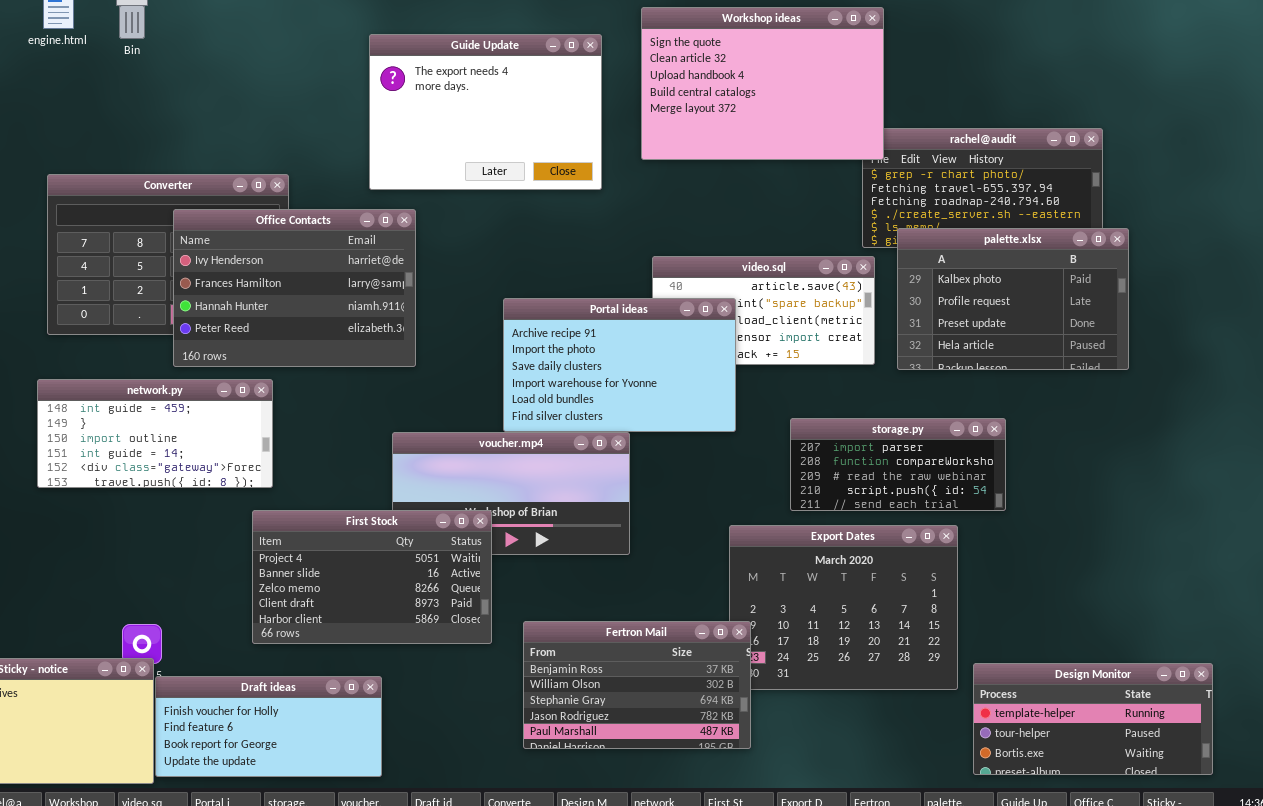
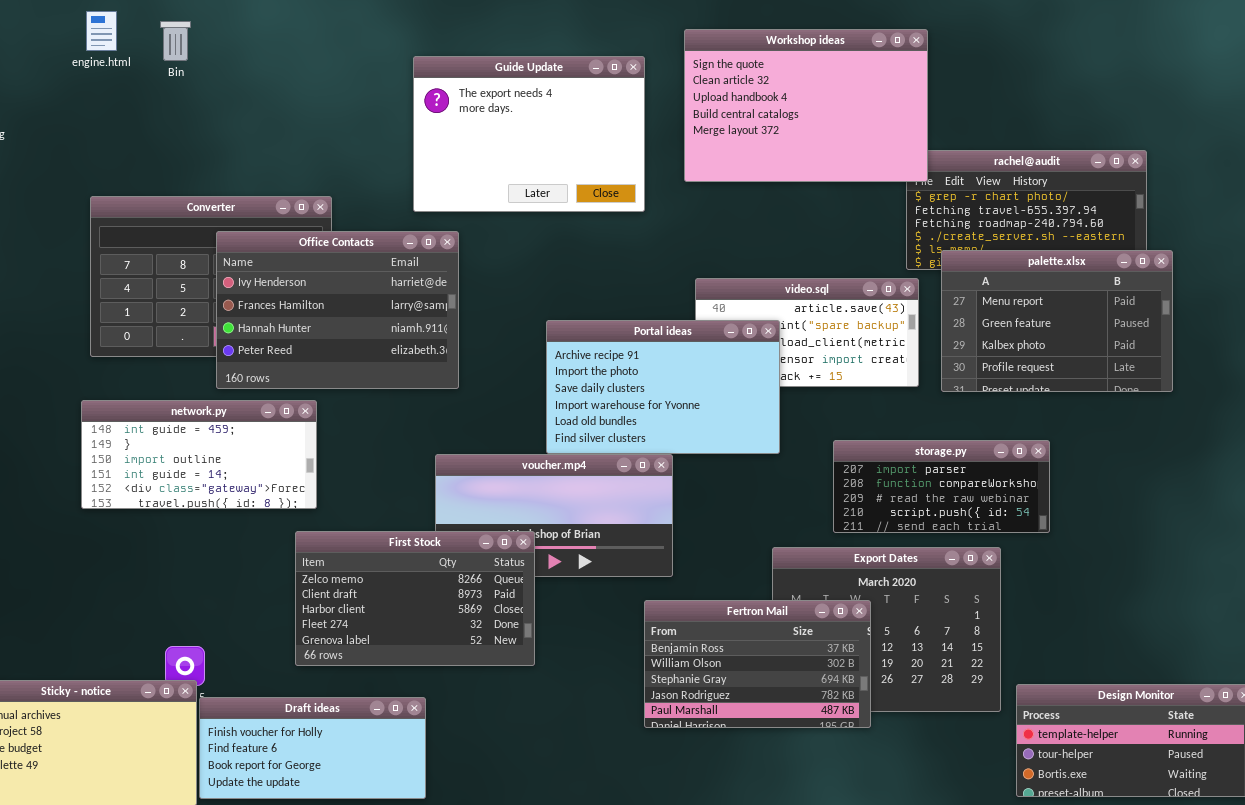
palette.xlsx: [897,228,1129,370] -> [941,250,1173,392], scrolled up 2 rows
First Stock: [252,510,492,644] -> [295,531,535,666], scrolled down 2 rows
Fertron Mail: [523,621,751,749] -> [644,600,871,728], moved

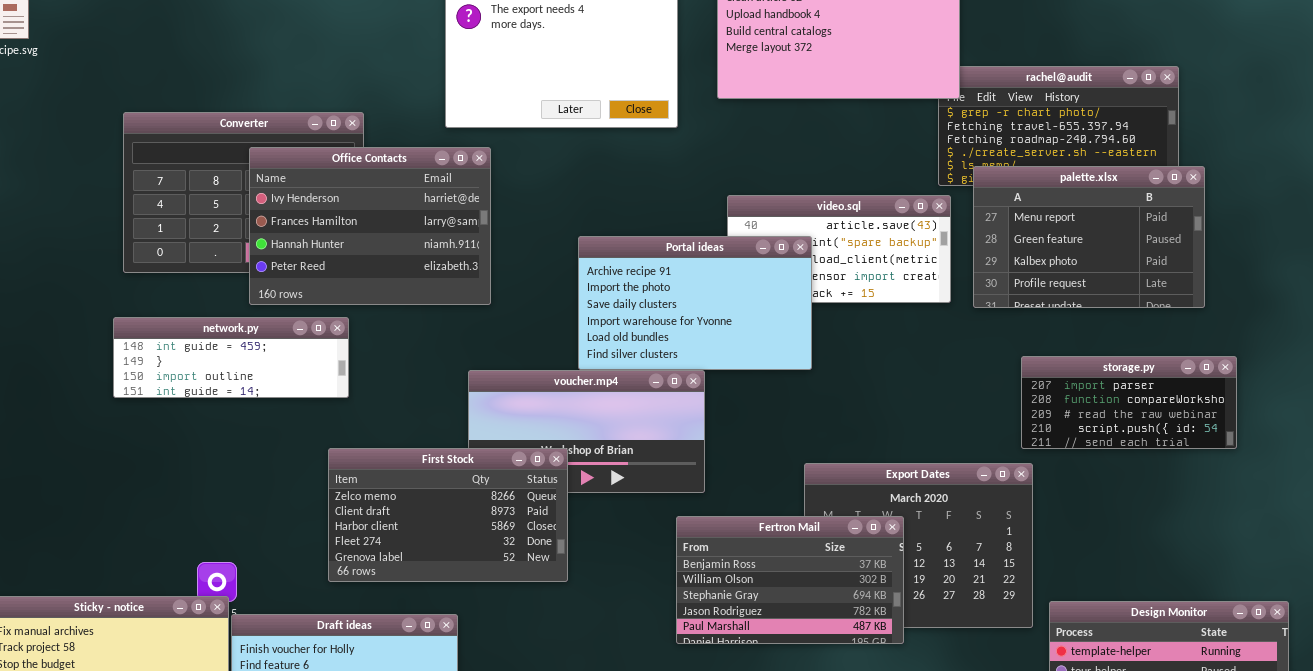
network.py: [81,400,317,509] -> [113,317,349,398], resized
storage.py: [833,440,1050,533] -> [1021,356,1237,449], moved

